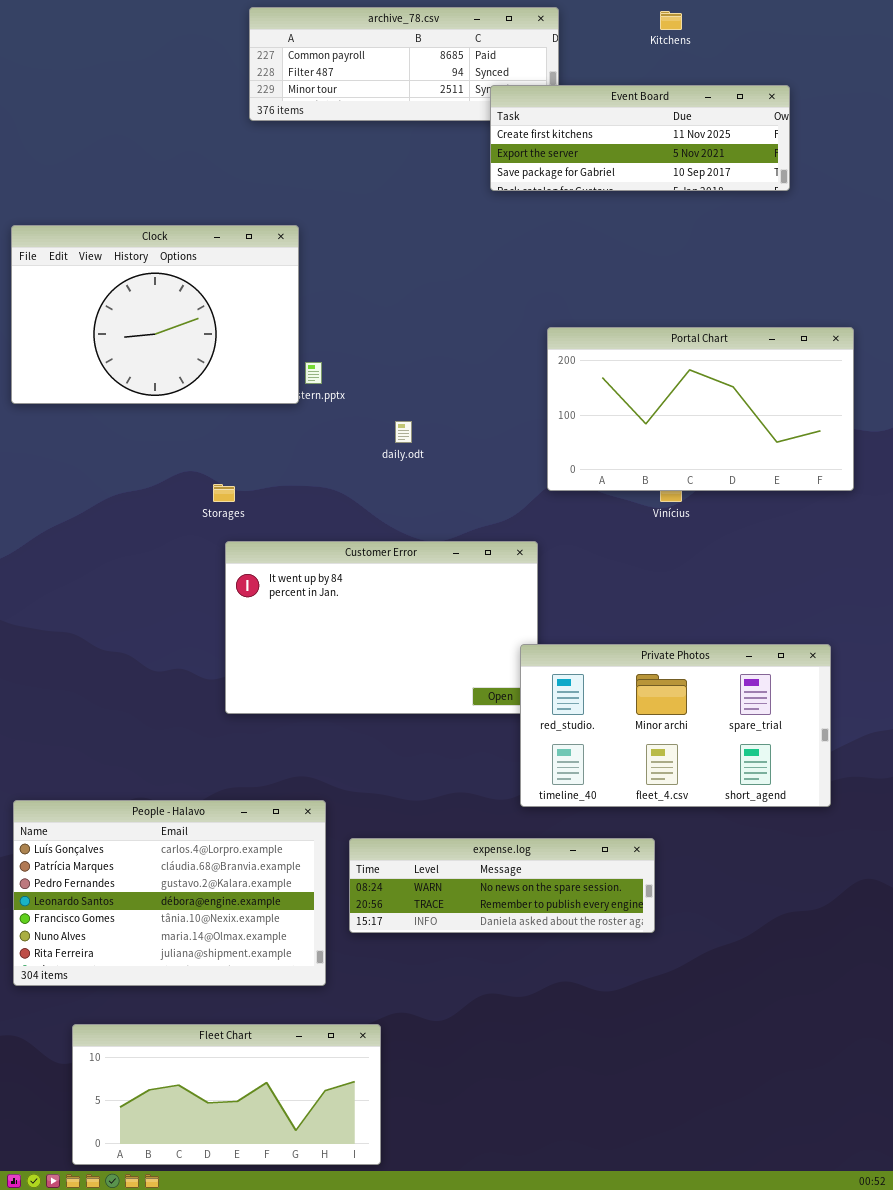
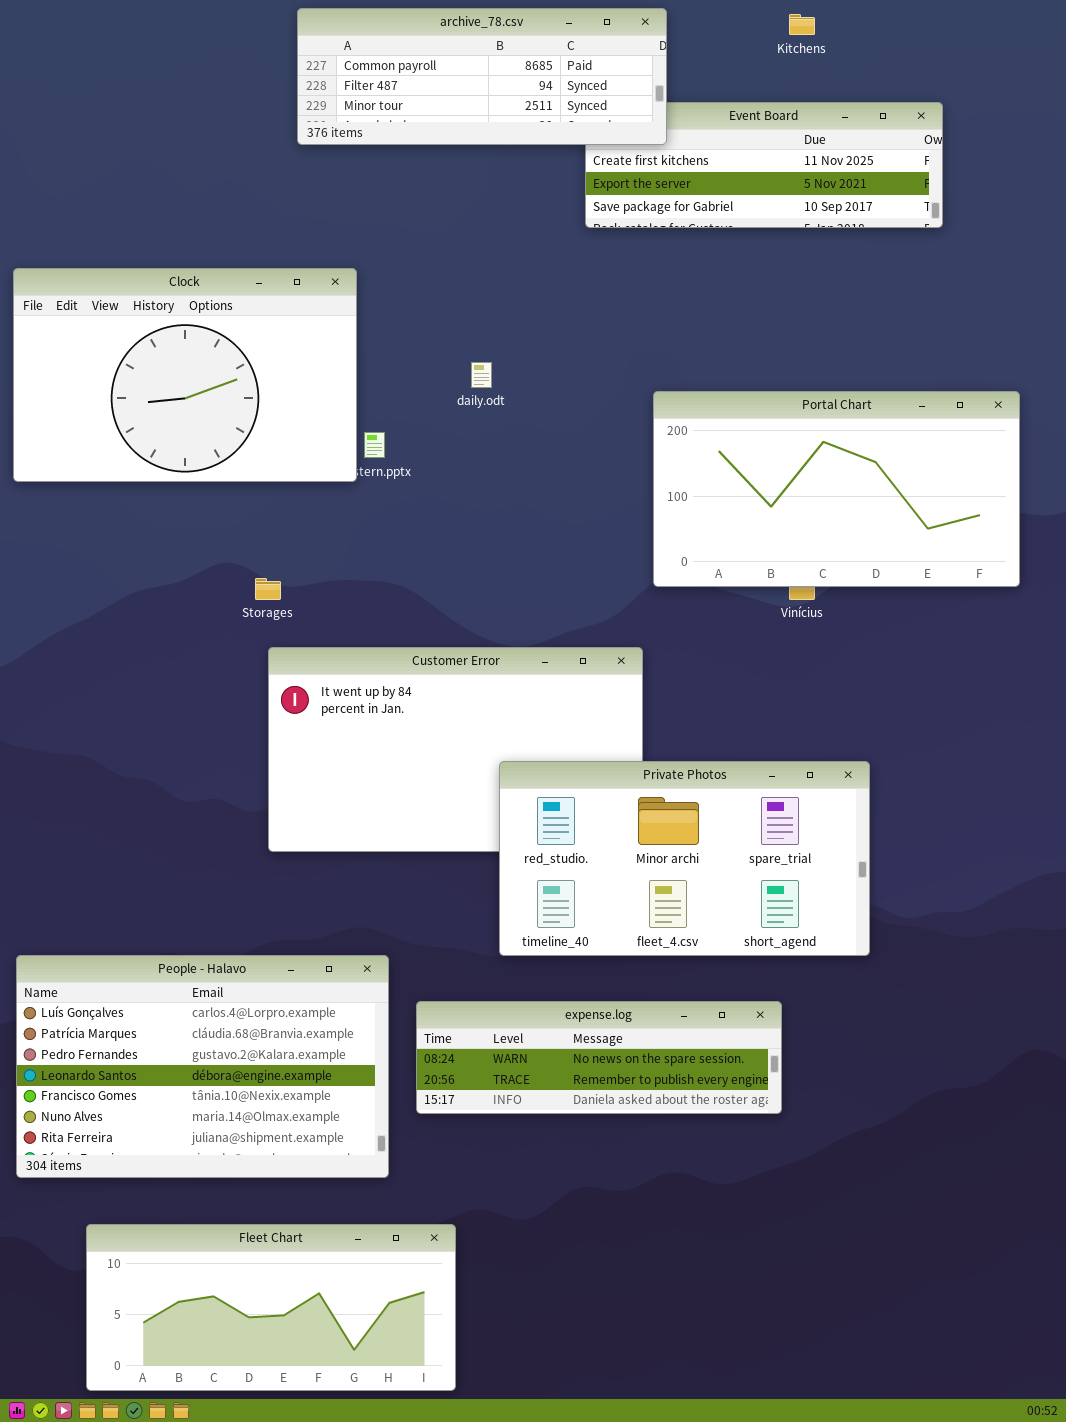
archive_78.csv: [249,7,559,121] -> [297,8,667,145], raised
daily.odt: [395,421,412,443] -> [471,362,492,388], moved
Private Photos: [520,644,831,807] -> [499,761,870,956], moved

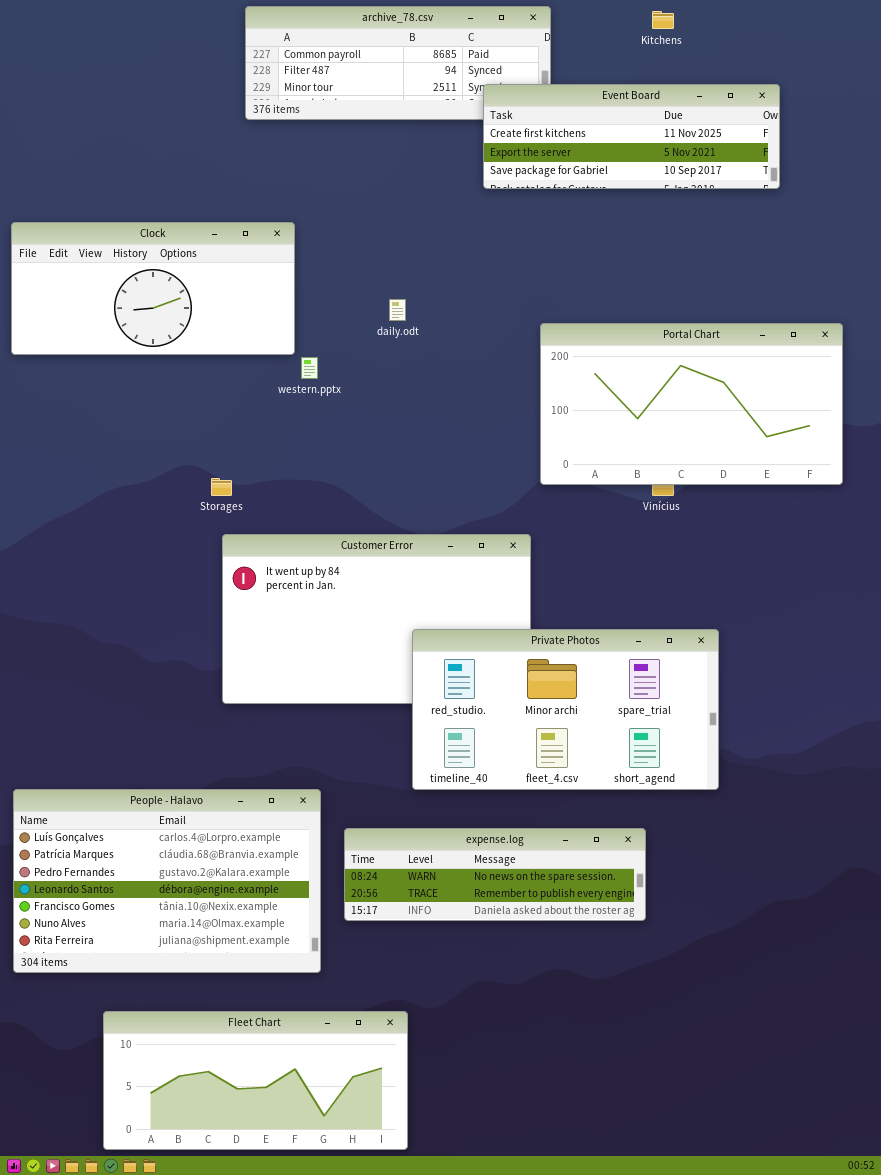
Event Board: [585,102,943,228] -> [483,84,780,189], raised
Clock: [13,268,357,482] -> [11,222,295,355], resized
Fleet Chart: [86,1224,456,1391] -> [103,1011,408,1150], moved

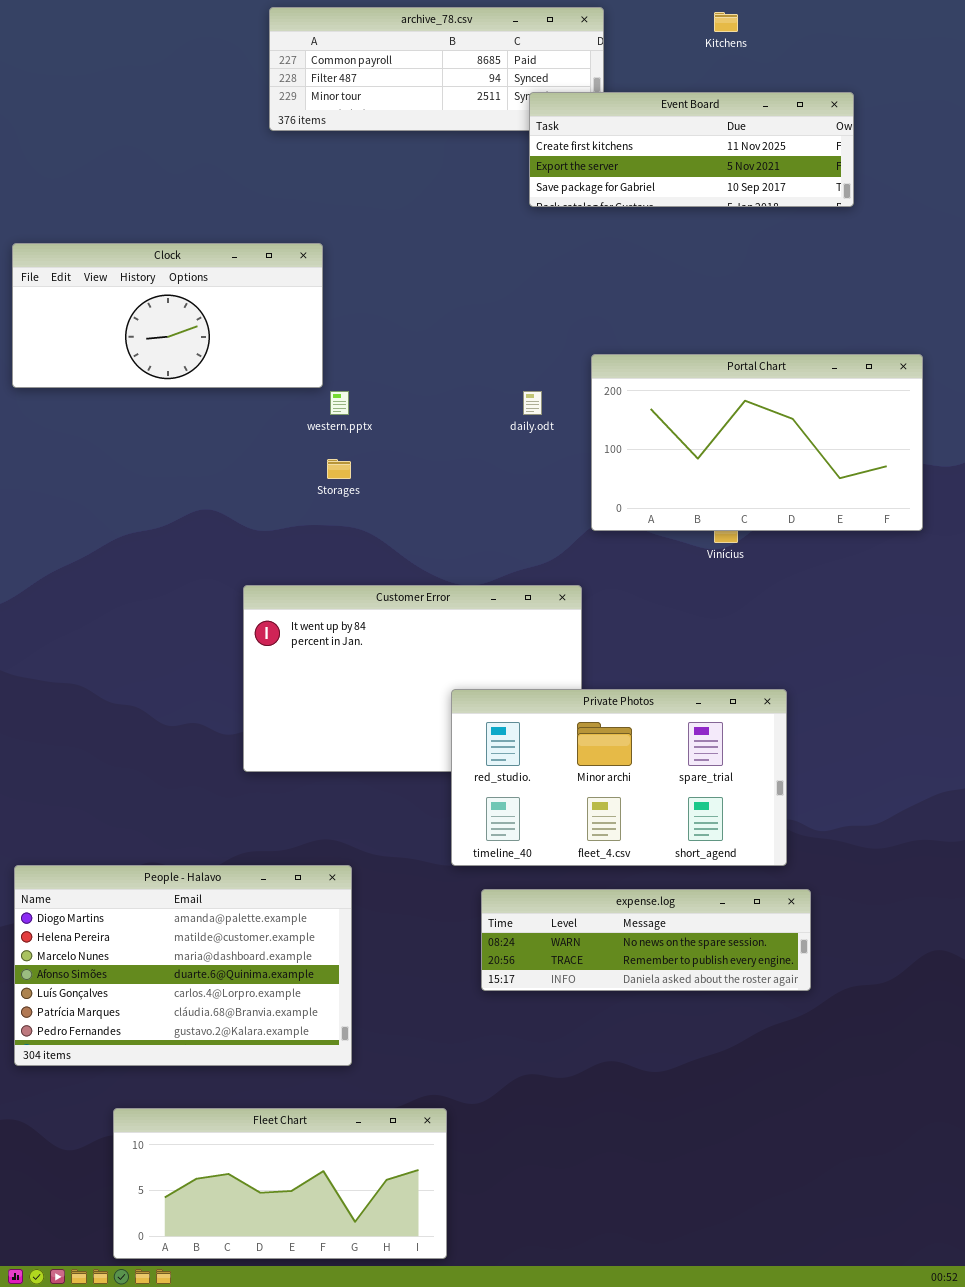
daily.odt: [389,299,406,321] -> [523,391,542,415], moved
Storages: [211,478,232,496] -> [327,459,351,479], moved
People - Halavo: [13,789,321,973] -> [14,865,352,1066], scrolled up 4 rows
expense.log: [344,828,646,921] -> [481,889,811,991], moved

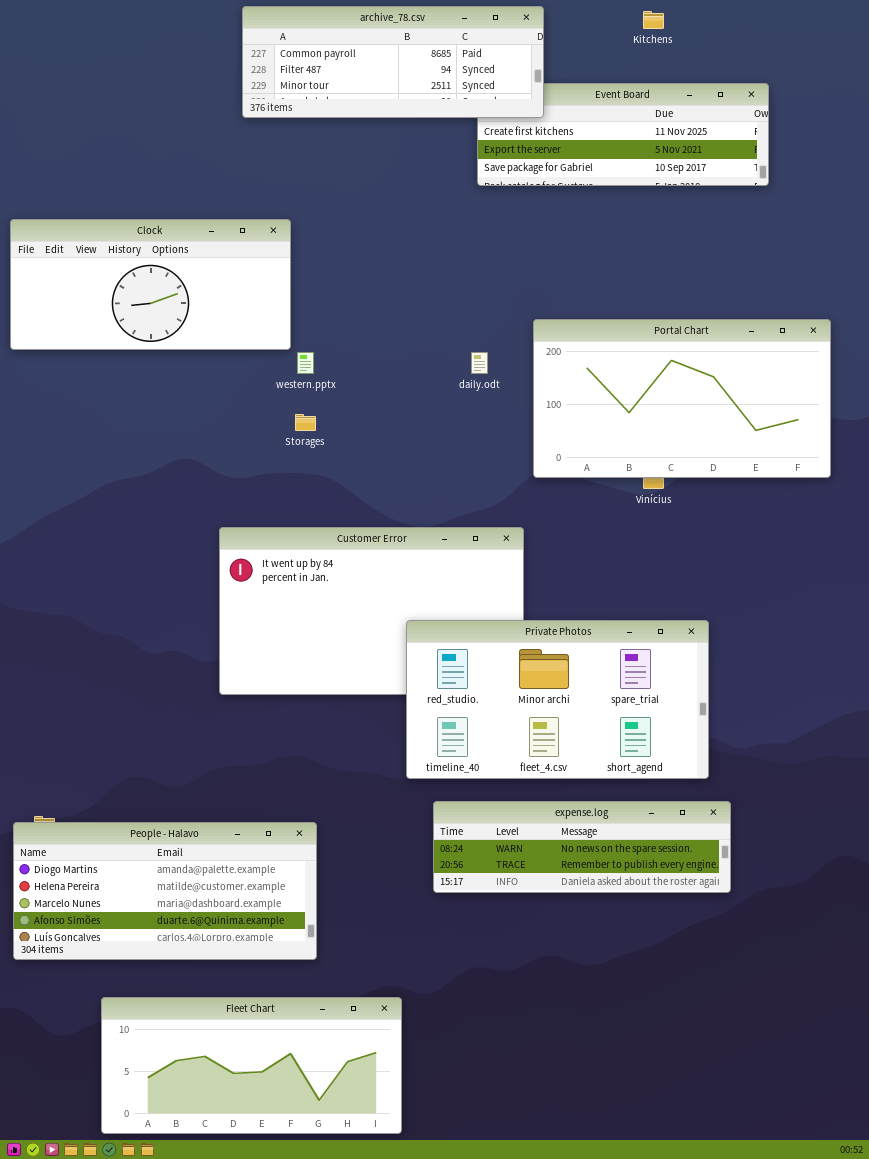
archive_78.csv: [269,7,604,131] -> [242,6,544,118], raised
People - Halavo: [14,865,352,1066] -> [13,822,317,960], resized

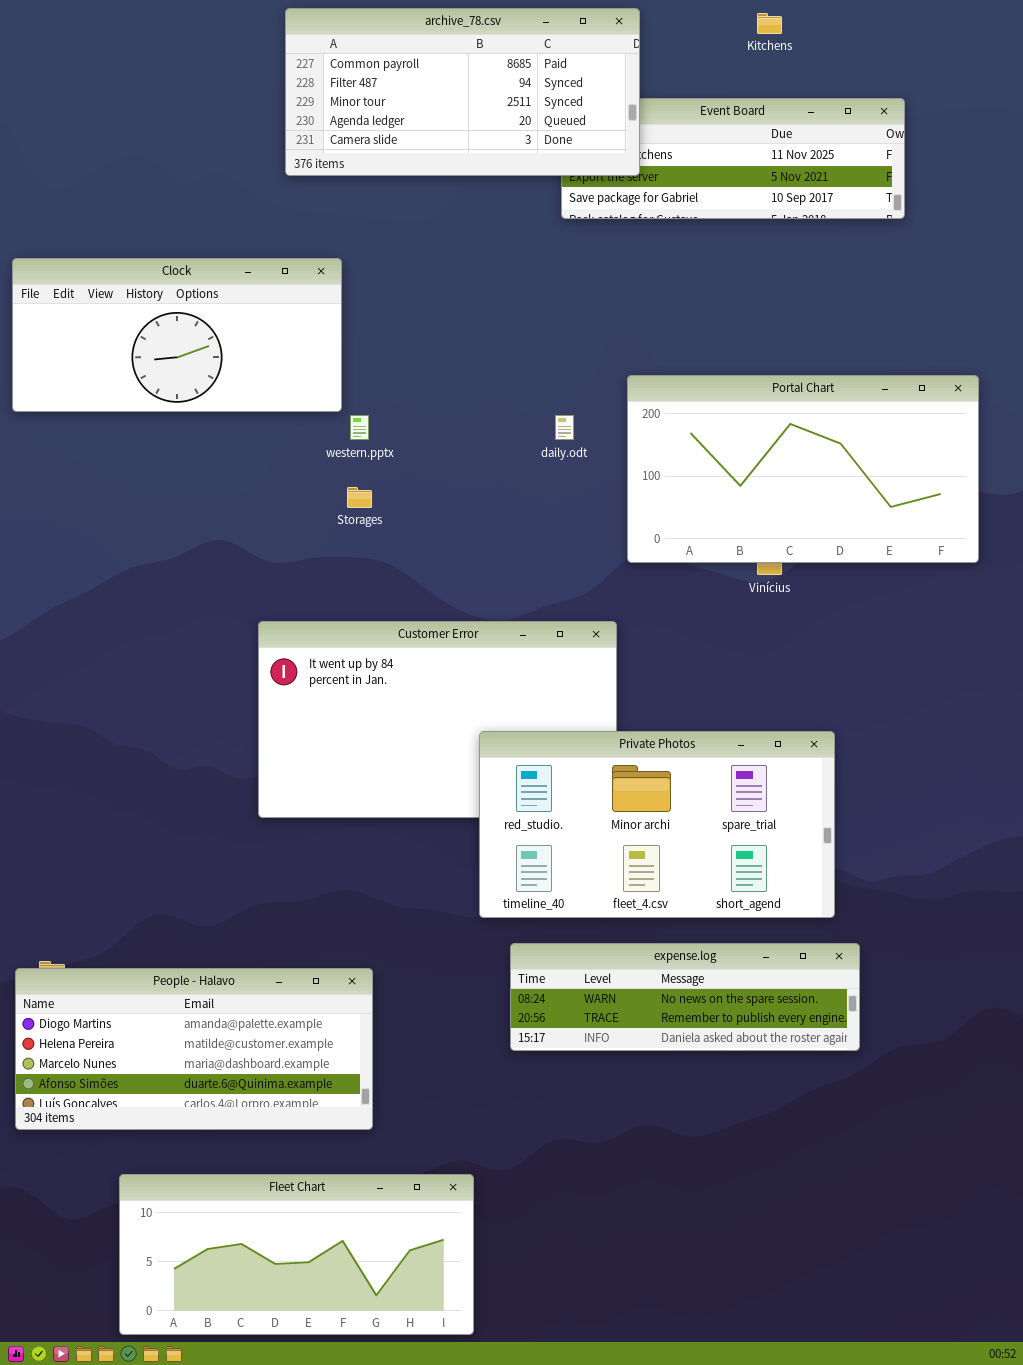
archive_78.csv: [242,6,544,118] -> [285,8,640,176], resized

